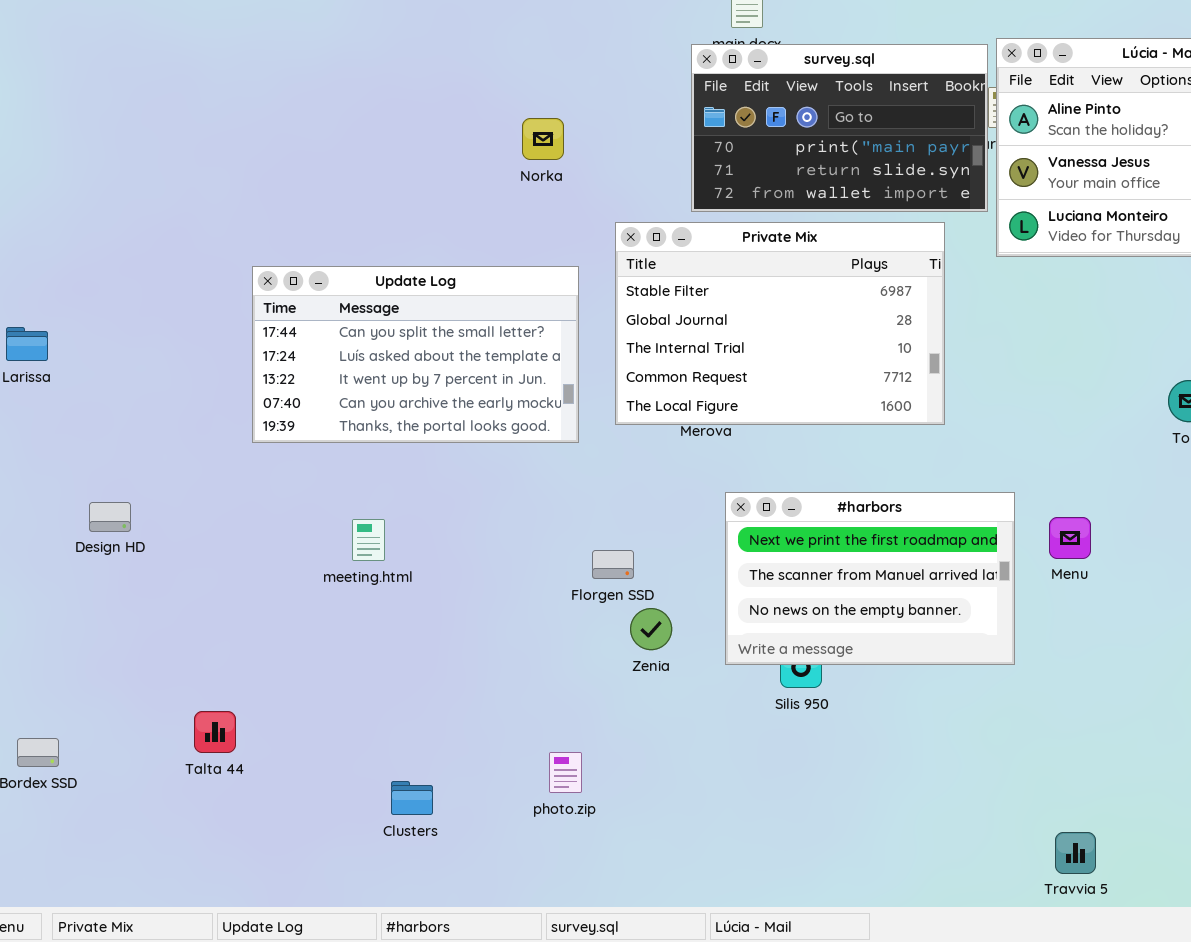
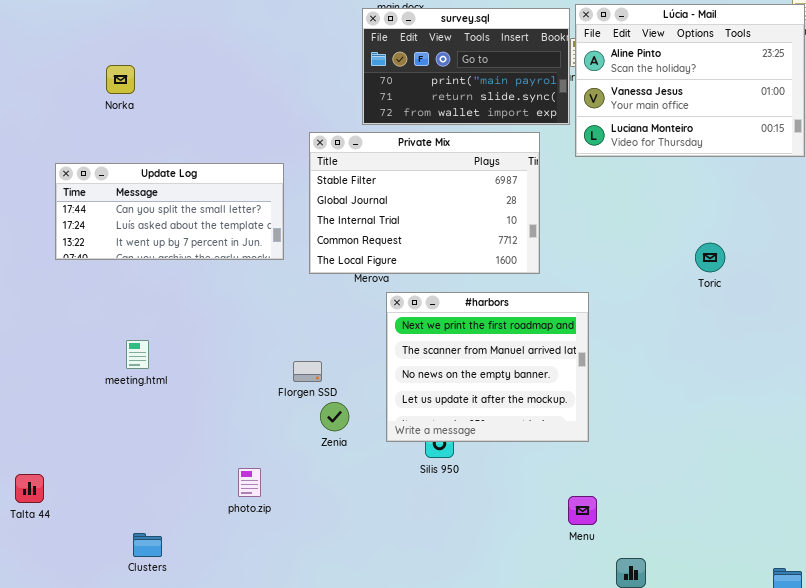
Norka: [522,118,564,160] -> [106,65,135,94], moved
Update Log: [252,266,579,443] -> [55,163,284,260], resized
#harbors: [725,492,1015,665] -> [386,292,589,442], resized
Menu: [1049,517,1091,559] -> [568,496,597,525], moved
photo.zip: [549,752,582,793] -> [238,468,261,497], moved
Clusters: [391,781,433,815] -> [133,533,162,557], moved

